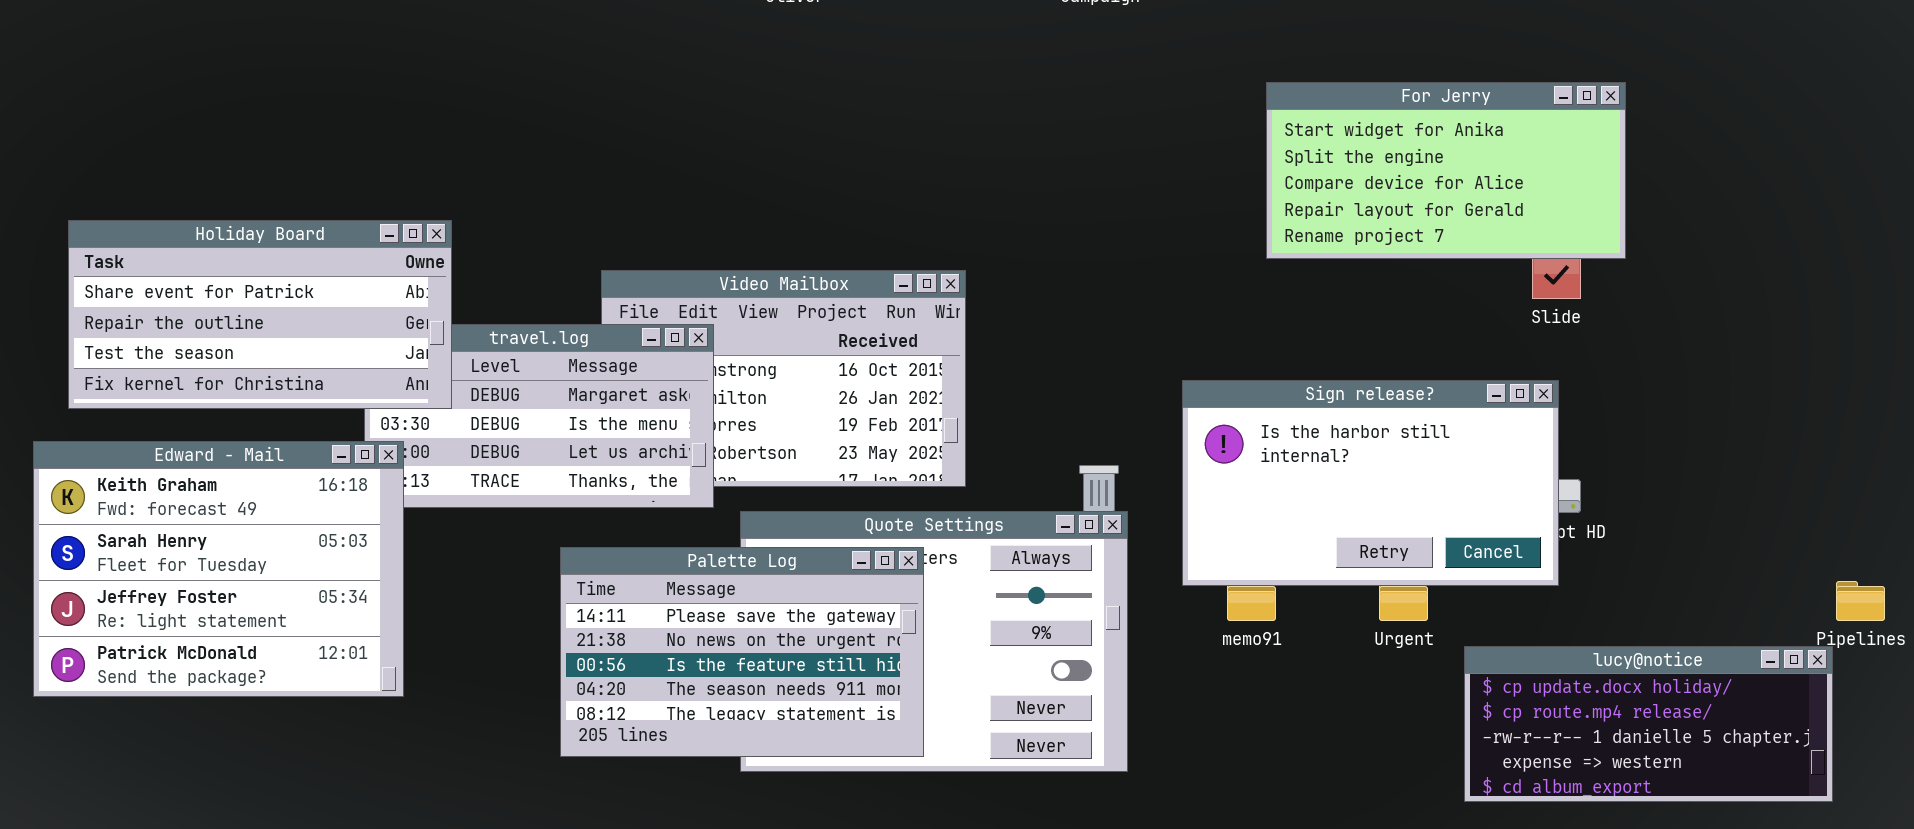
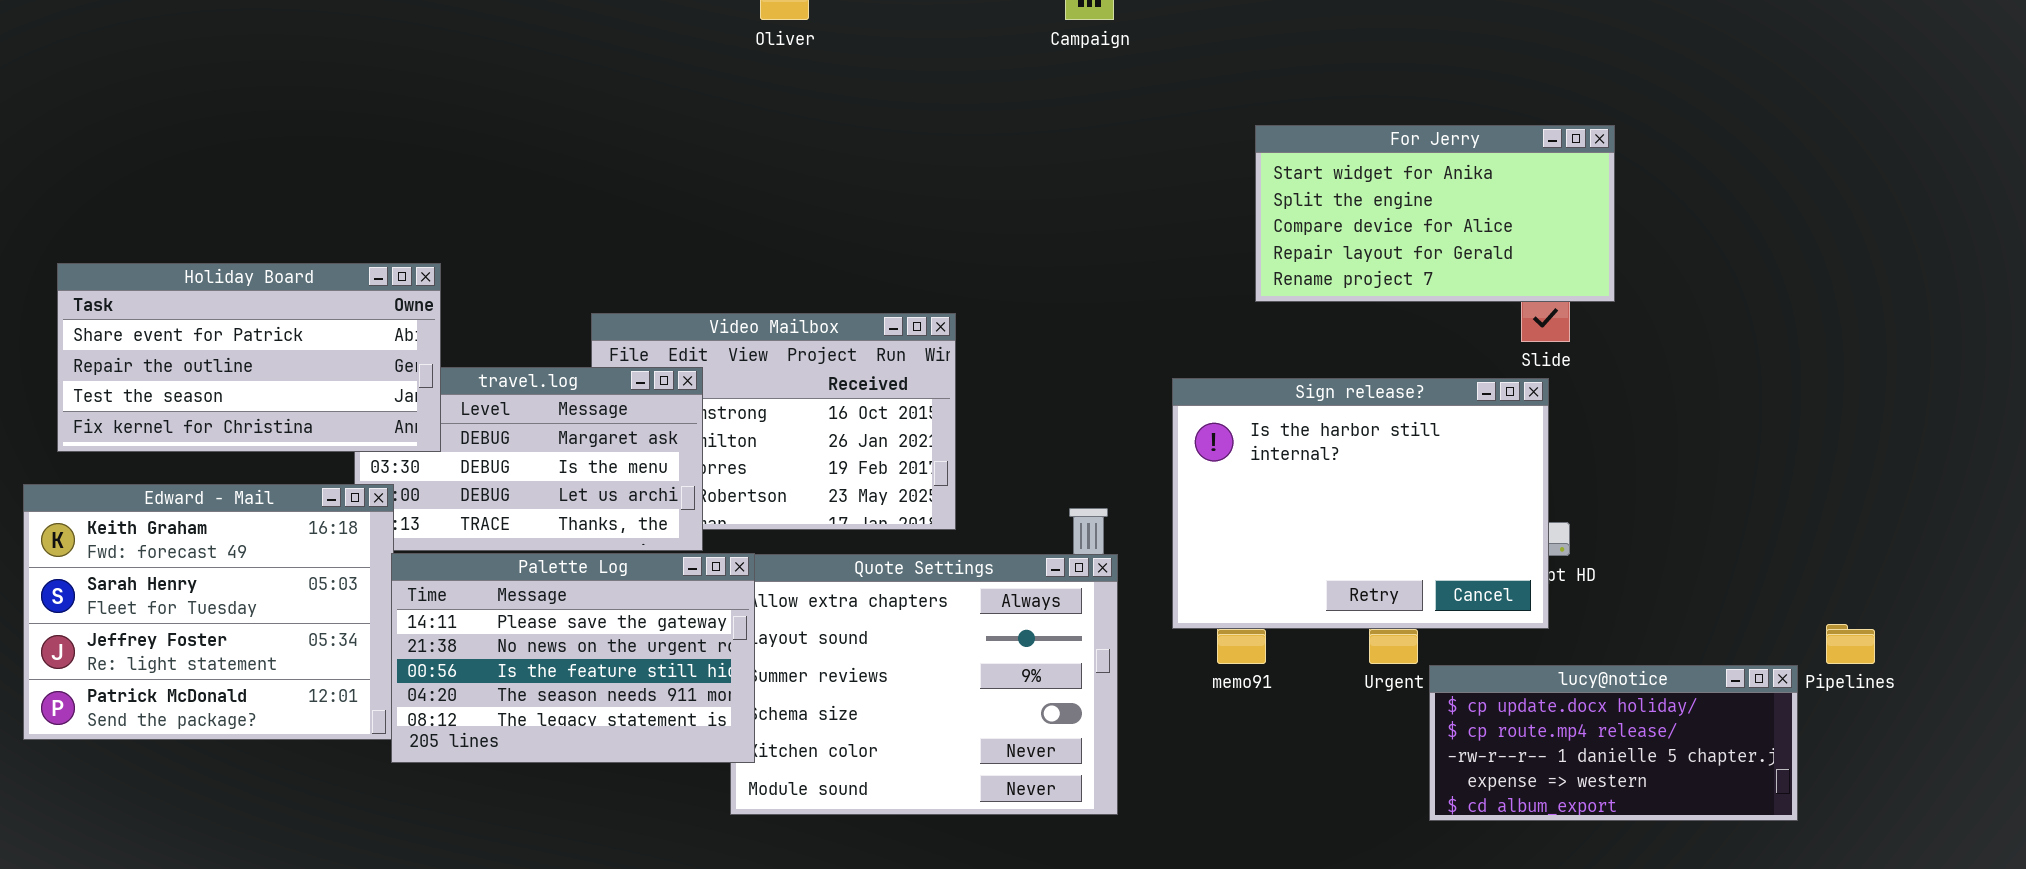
Sign release?: [1182,380,1559,586] -> [1172,378,1549,629], resized
Palette Log: [560,547,924,757] -> [391,553,755,763], moved
lucy@notice: [1464,646,1833,802] -> [1429,665,1798,821], moved

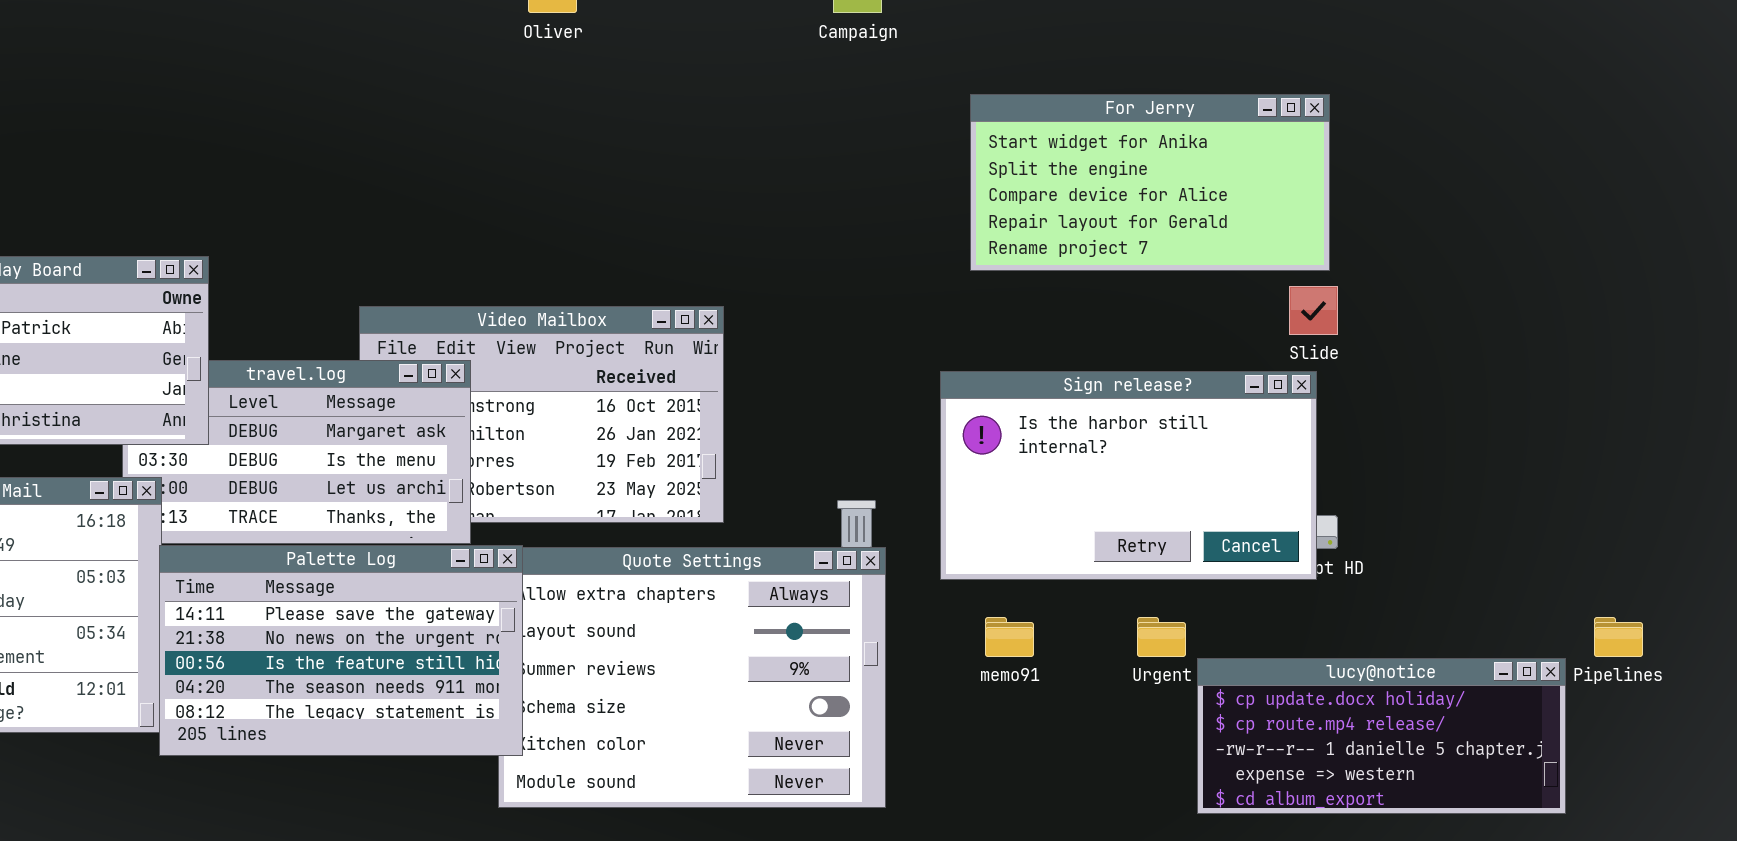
For Jerry: [1255,125,1615,302] -> [970,94,1330,271], moved
Sign release?: [1172,378,1549,629] -> [940,371,1317,580], resized

